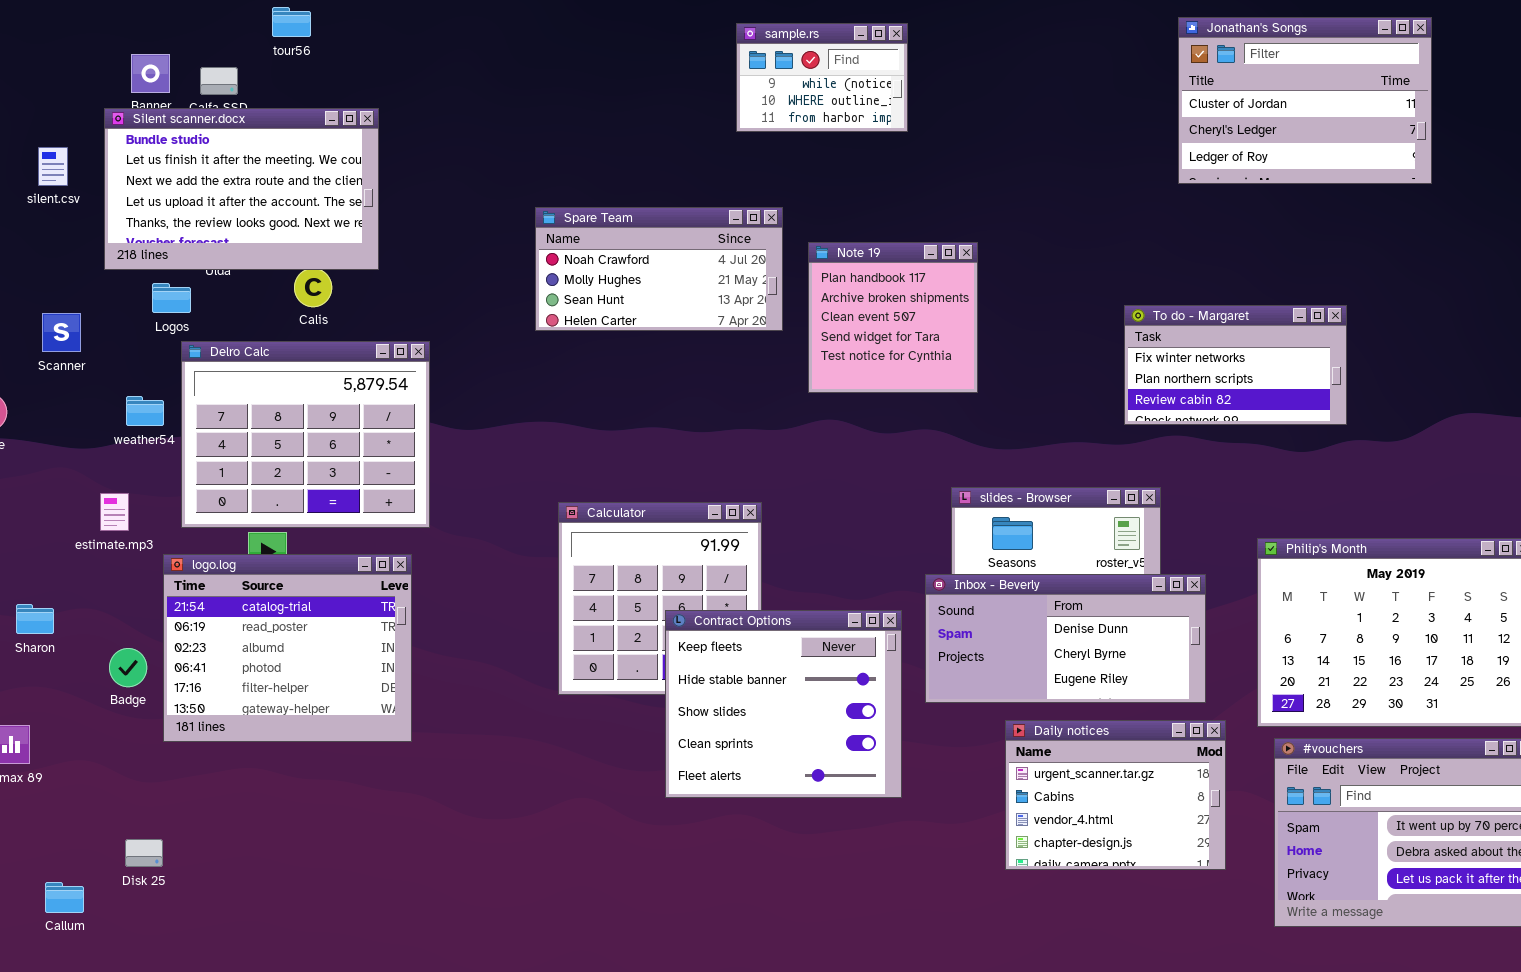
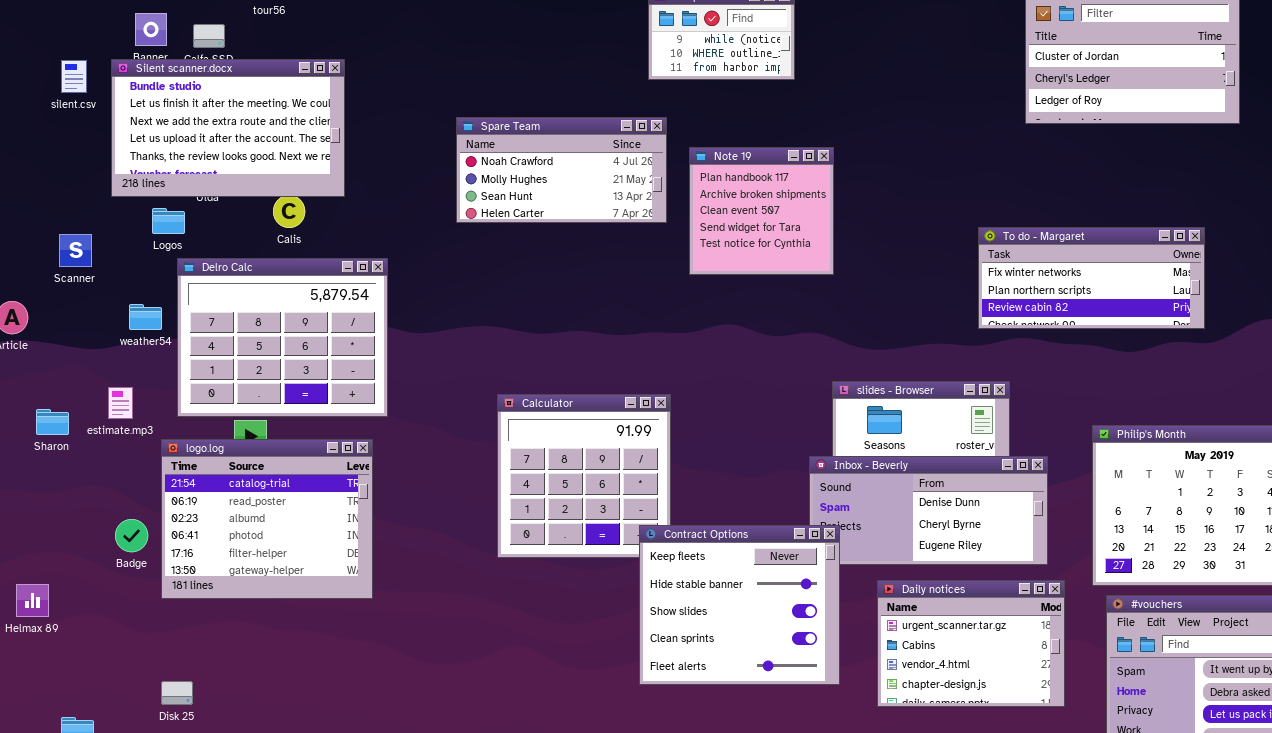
silent.csv: [38,147,68,186] -> [61,60,87,93], moved
Spare Team: [535,207,783,331] -> [456,117,667,223], moved
Note 19: [808,242,978,393] -> [689,147,834,275], moved
To do - Margaret: [1124,305,1347,425] -> [978,227,1205,329], resized
Sharon: [16,604,54,634] -> [36,409,69,435], moved
Contract Options: [665,610,902,798] -> [639,525,840,685], moved
Disk 25: [125,839,163,867] -> [161,681,193,705], moved

